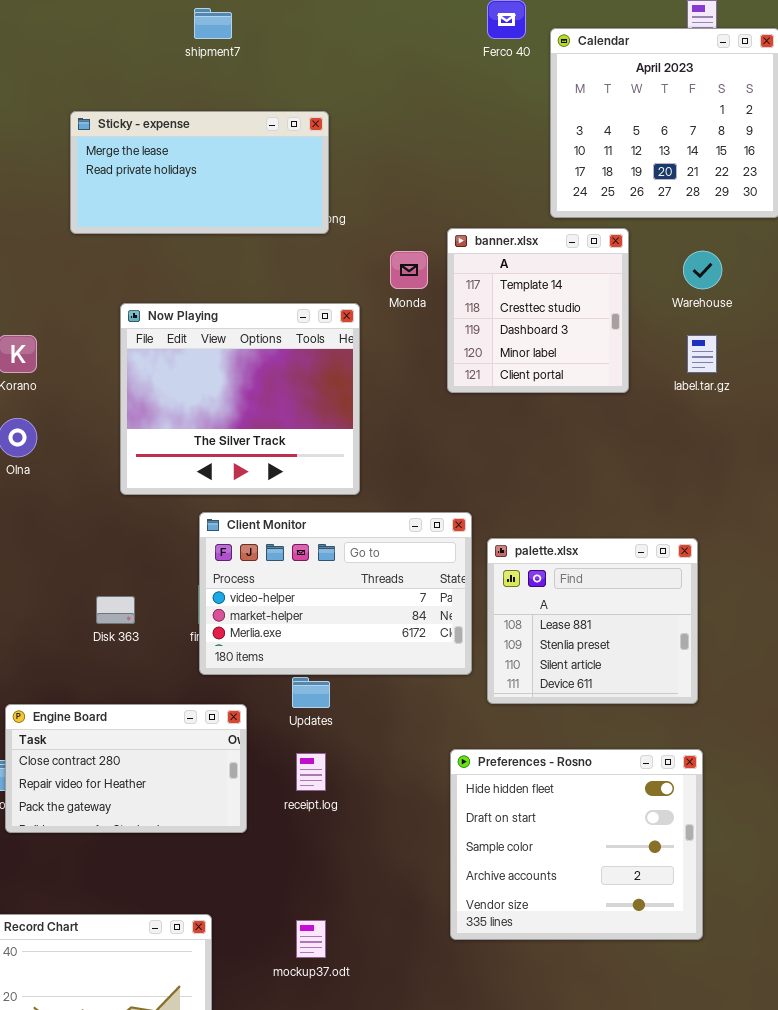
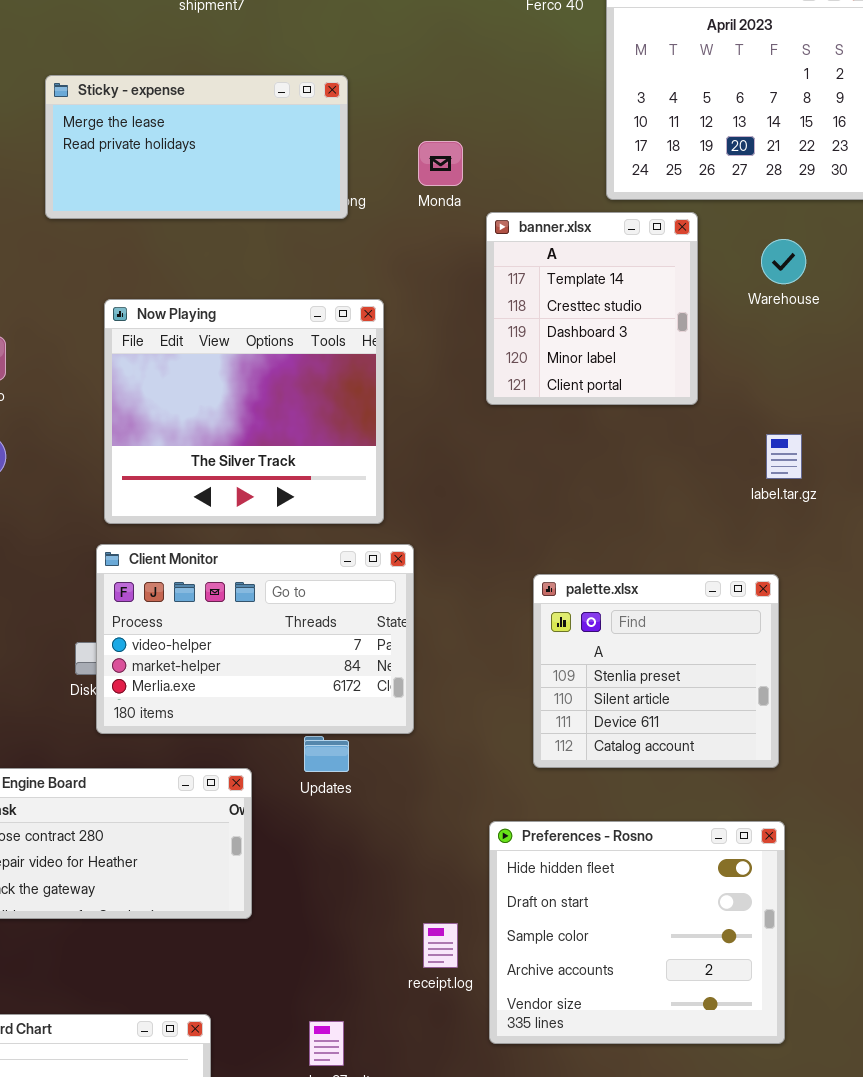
Monda: [390,251,428,289] -> [418,141,463,186], moved
label.tar.gz: [687,335,717,373] -> [766,434,802,479], moved
Client Monitor: [199,512,472,675] -> [96,544,414,734], moved
palette.xlsx: [487,538,698,704] -> [533,574,779,768], scrolled down 1 row
receipt.log: [296,753,326,791] -> [423,923,458,968], moved

